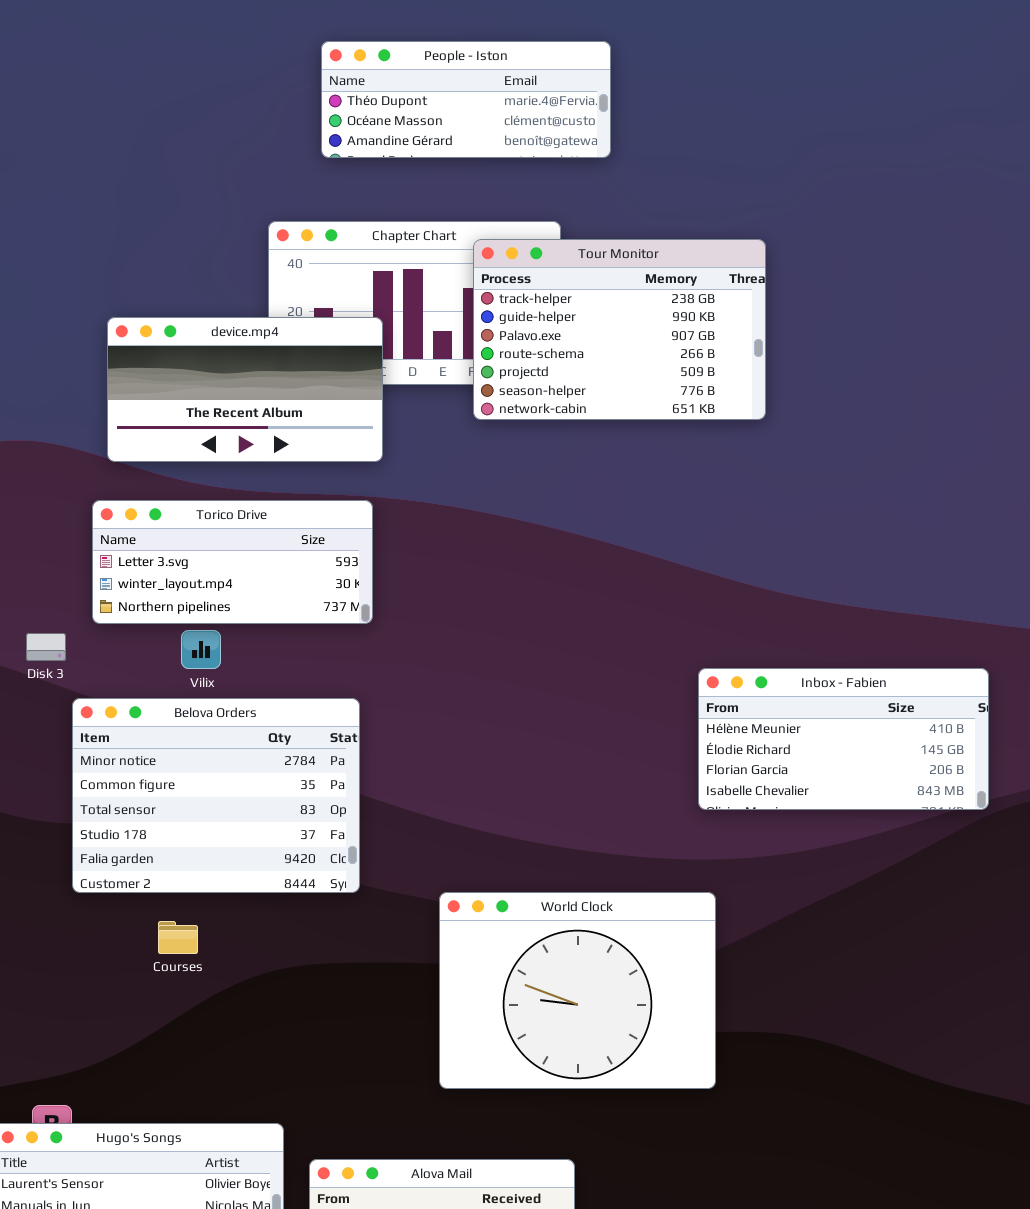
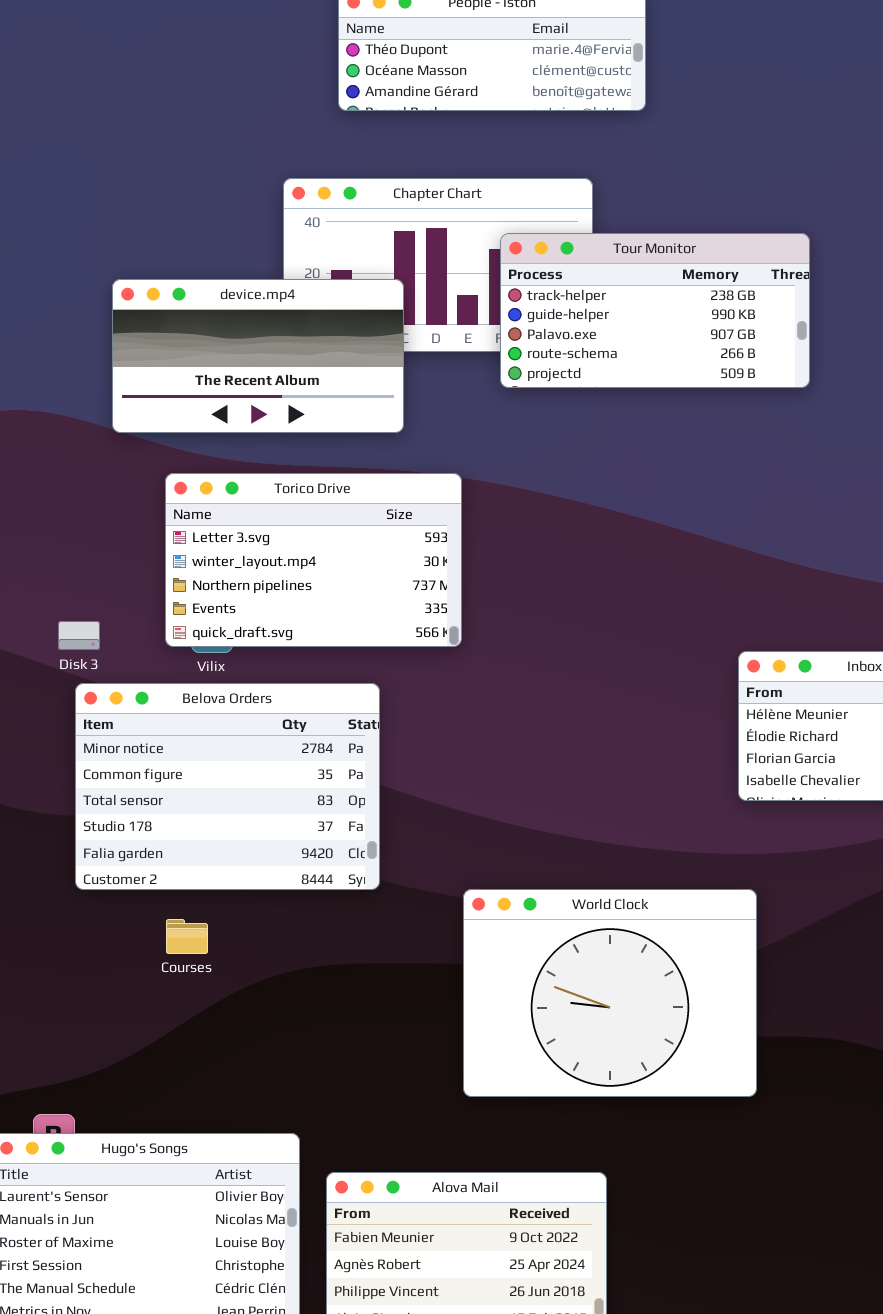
Tour Monitor: [473,239,766,420] -> [500,233,810,388], resized
Torico Drive: [92,500,373,624] -> [165,473,462,647], moved, resized
Disk 3: [26,633,66,661] -> [58,621,100,650], moved

